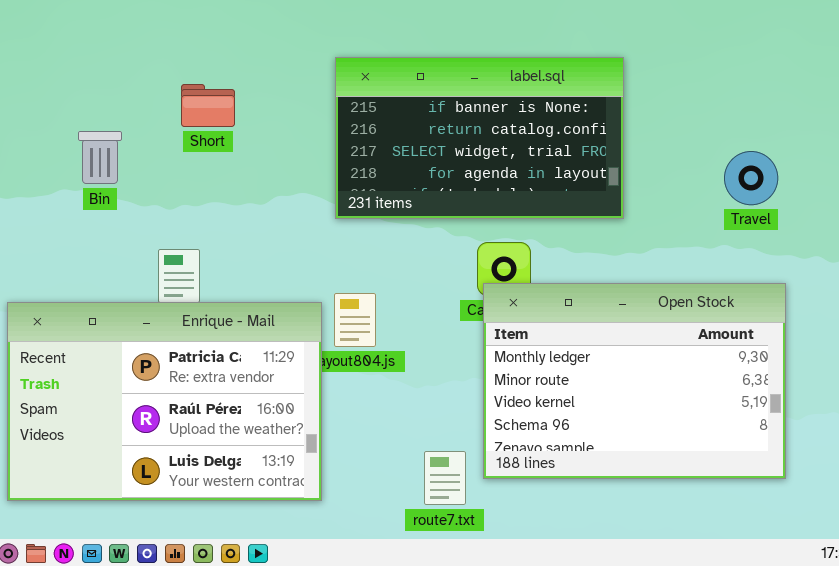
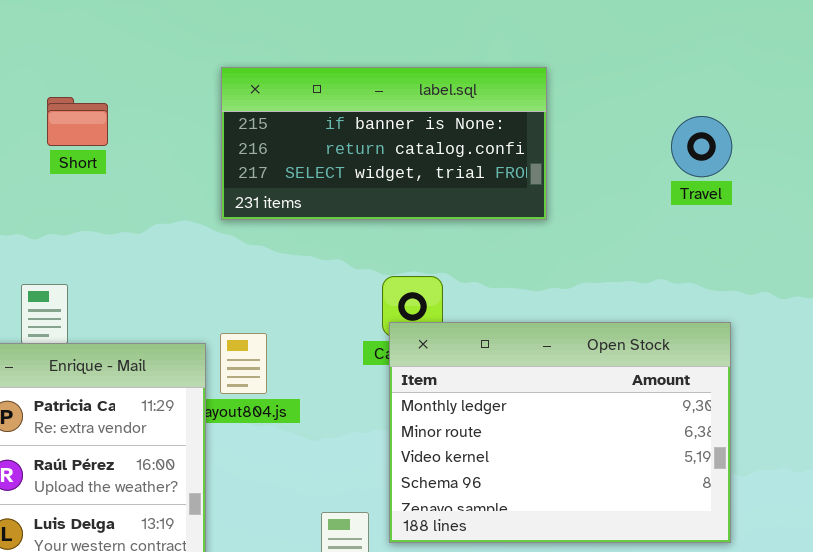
label.sql: [335,57,624,219] -> [221,67,547,220], resized
Travel: [724,151,778,205] -> [671,116,732,177], moved

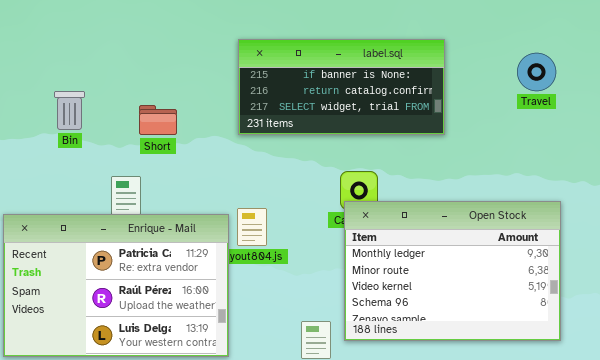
Short: [47,97,108,146] -> [139,105,177,135], moved
Travel: [671,116,732,177] -> [517,53,556,91], moved

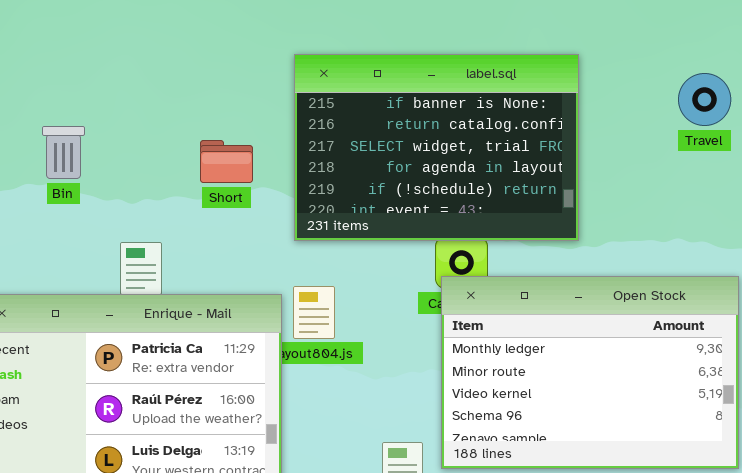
label.sql: [238,39,445,135] -> [294,54,579,241], resized
Short: [139,105,177,135] -> [200,140,253,183], moved

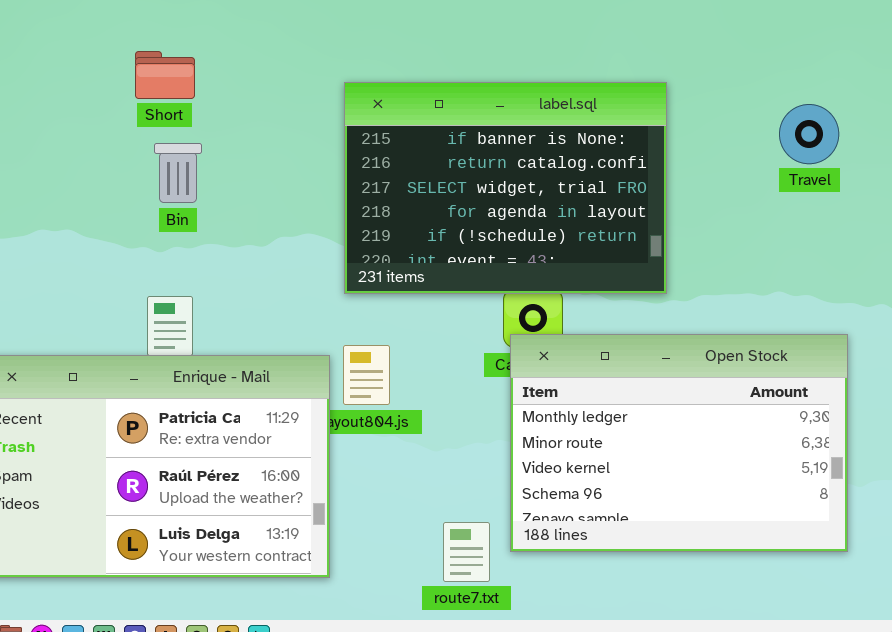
Bin: [42,126,85,179] -> [154,143,202,203], moved
Short: [200,140,253,183] -> [135,51,195,99], moved

